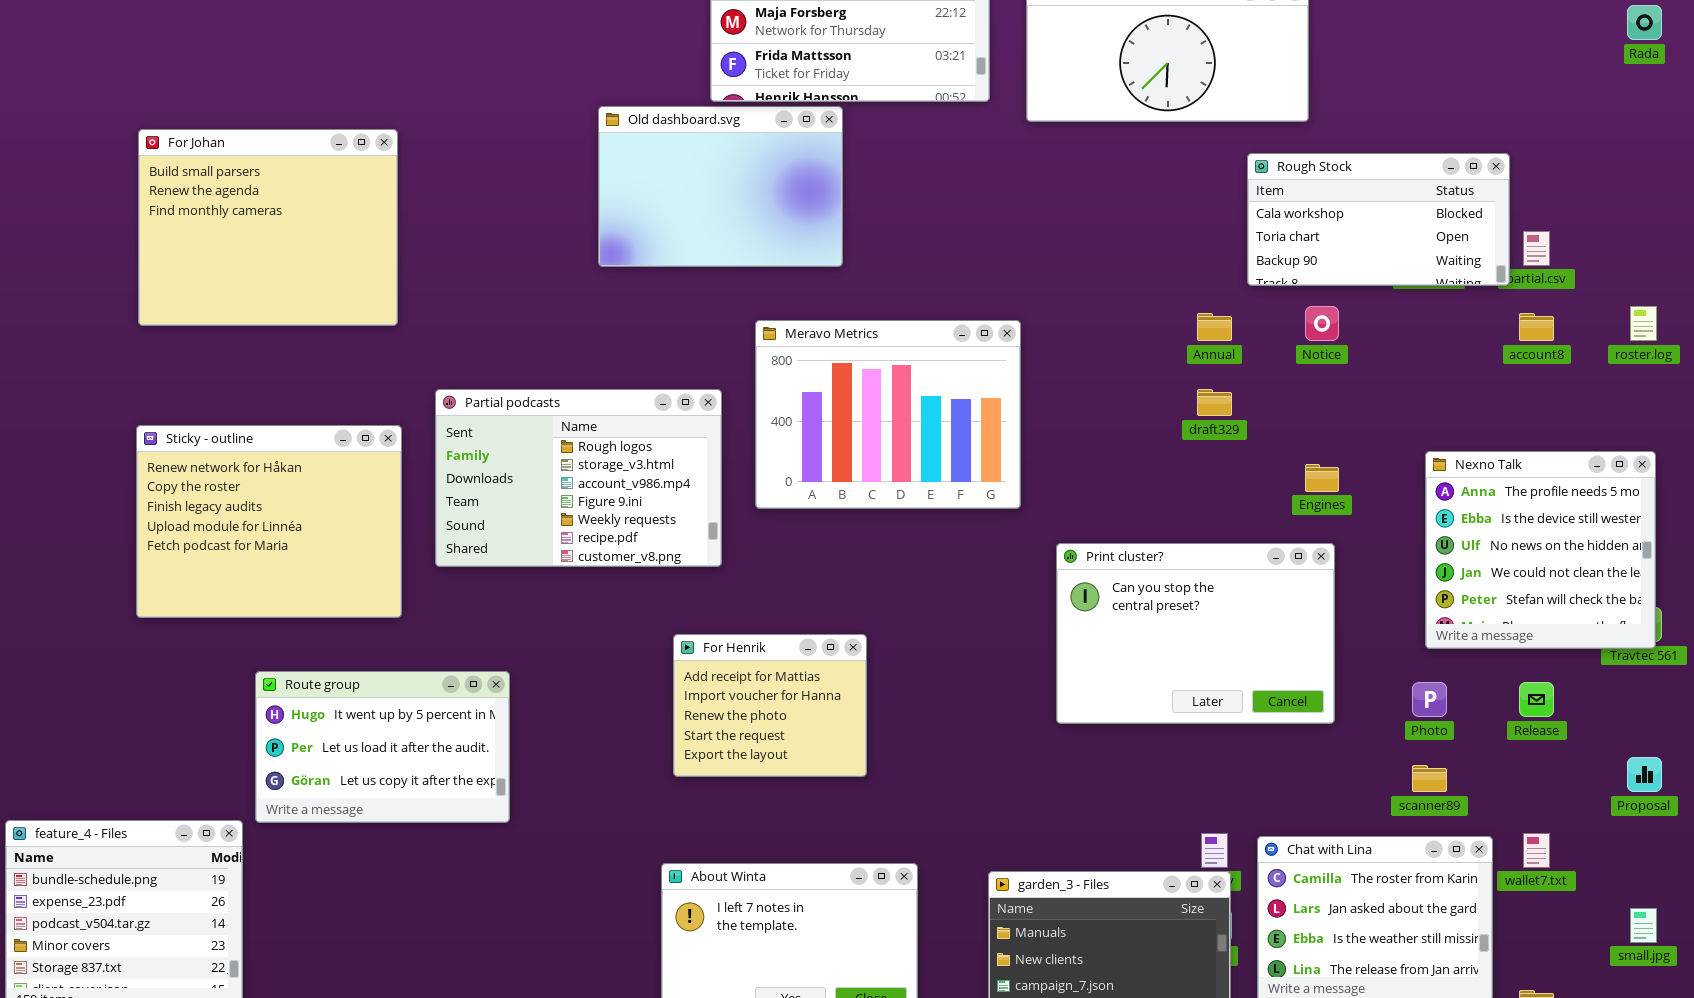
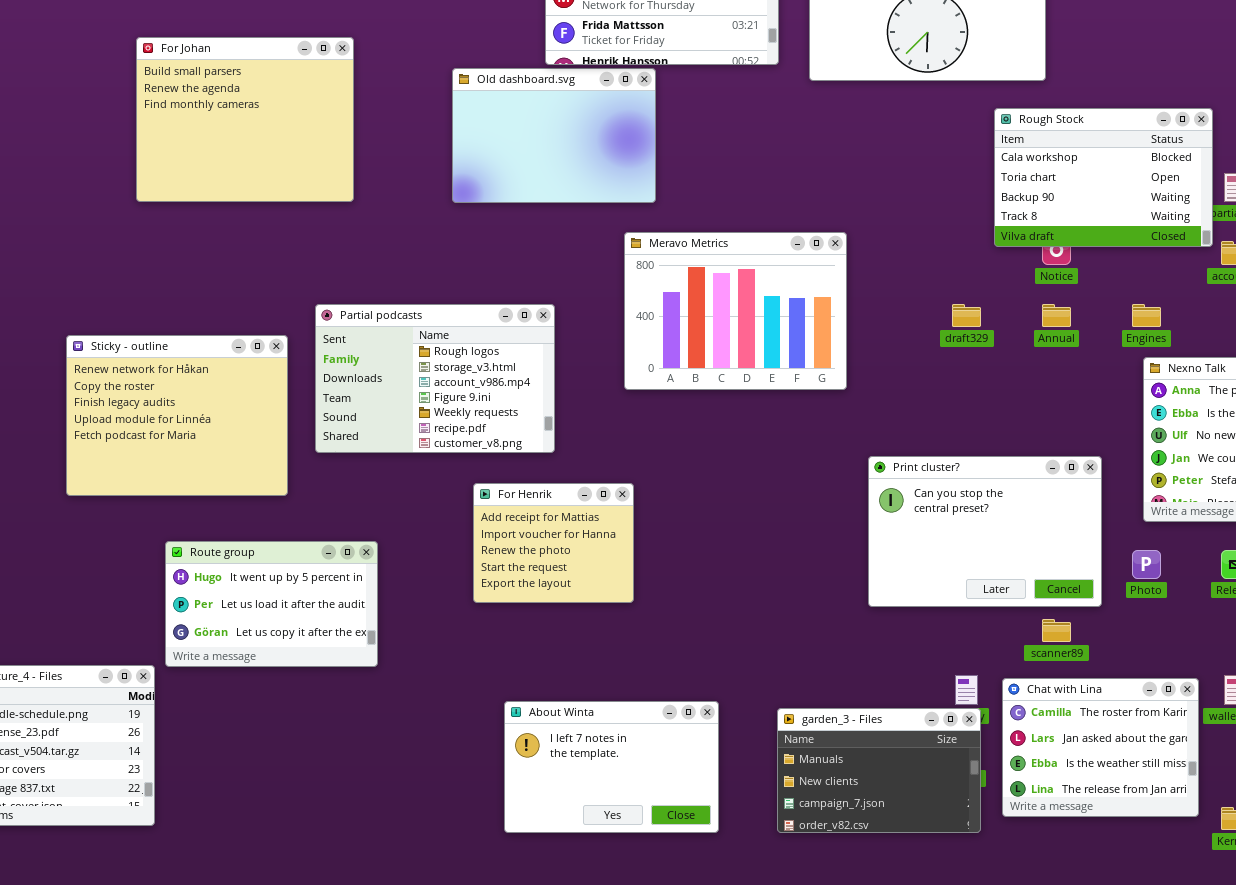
For Johan: [138,129,398,326] -> [136,37,354,202], moved
Rough Stock: [1247,153,1510,286] -> [994,108,1213,247], resized
Annual: [1197,313,1232,341] -> [1042,304,1071,327], moved
Meravo Metrics: [755,320,1021,509] -> [624,232,847,390], moved
Engines: [1305,464,1339,492] -> [1132,304,1161,327], moved
Print cluster?: [1056,543,1335,724] -> [868,456,1102,607], moved
For Henrik: [673,634,867,777] -> [473,483,634,603], moved
scanner89: [1412,765,1447,792] -> [1042,619,1071,642], moved

